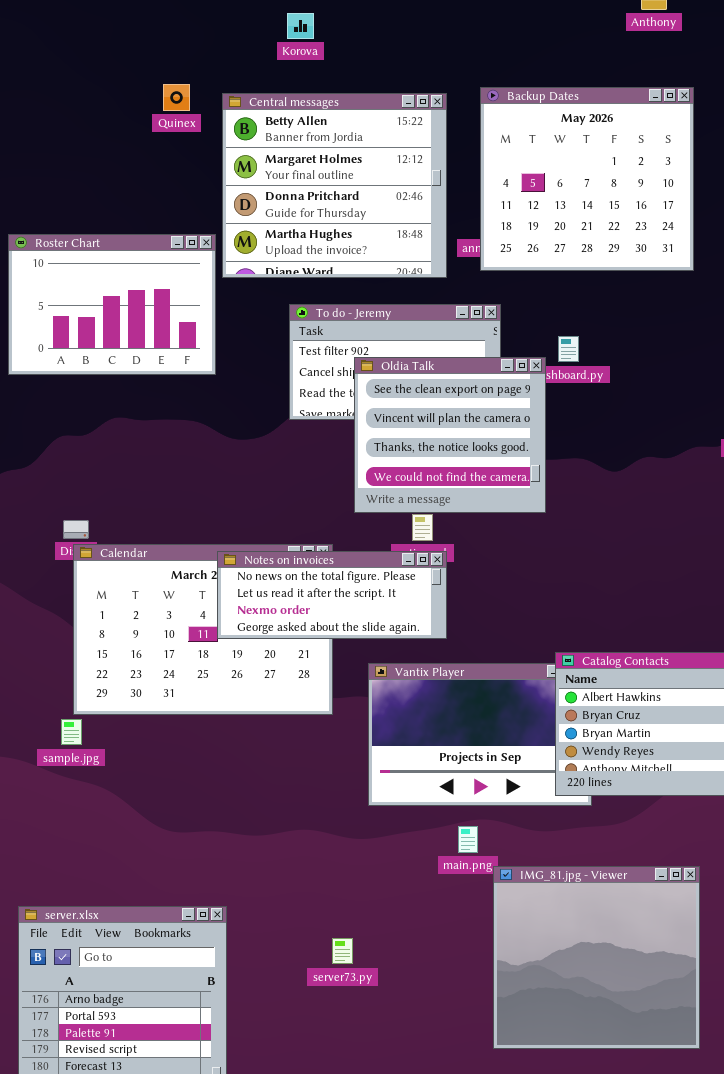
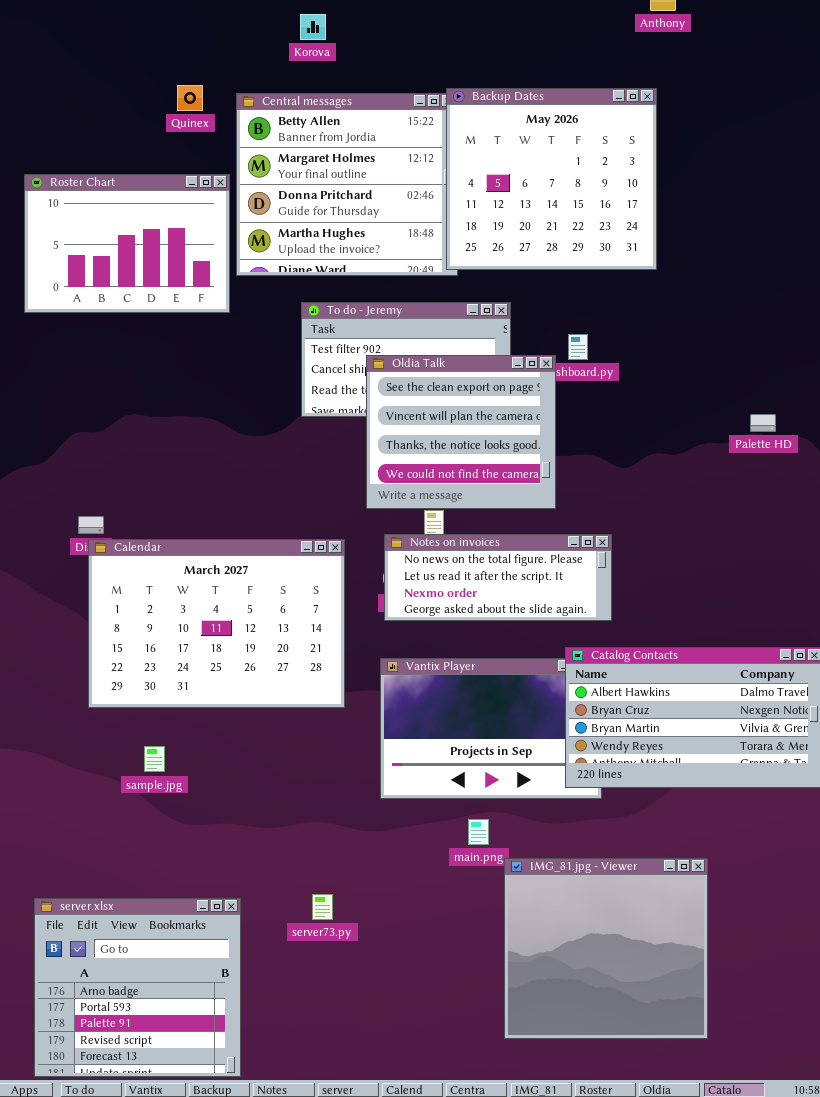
Backup Dates: [480,87,694,271] -> [446,88,657,270], moved
Roster Chart: [8,234,216,375] -> [24,174,230,313], moved
Notes on invoices: [217,551,447,639] -> [384,534,612,621], moved
sample.jpg: [61,719,82,745] -> [144,746,165,772], moved
server73.py: [332,938,353,964] -> [312,894,333,920], moved

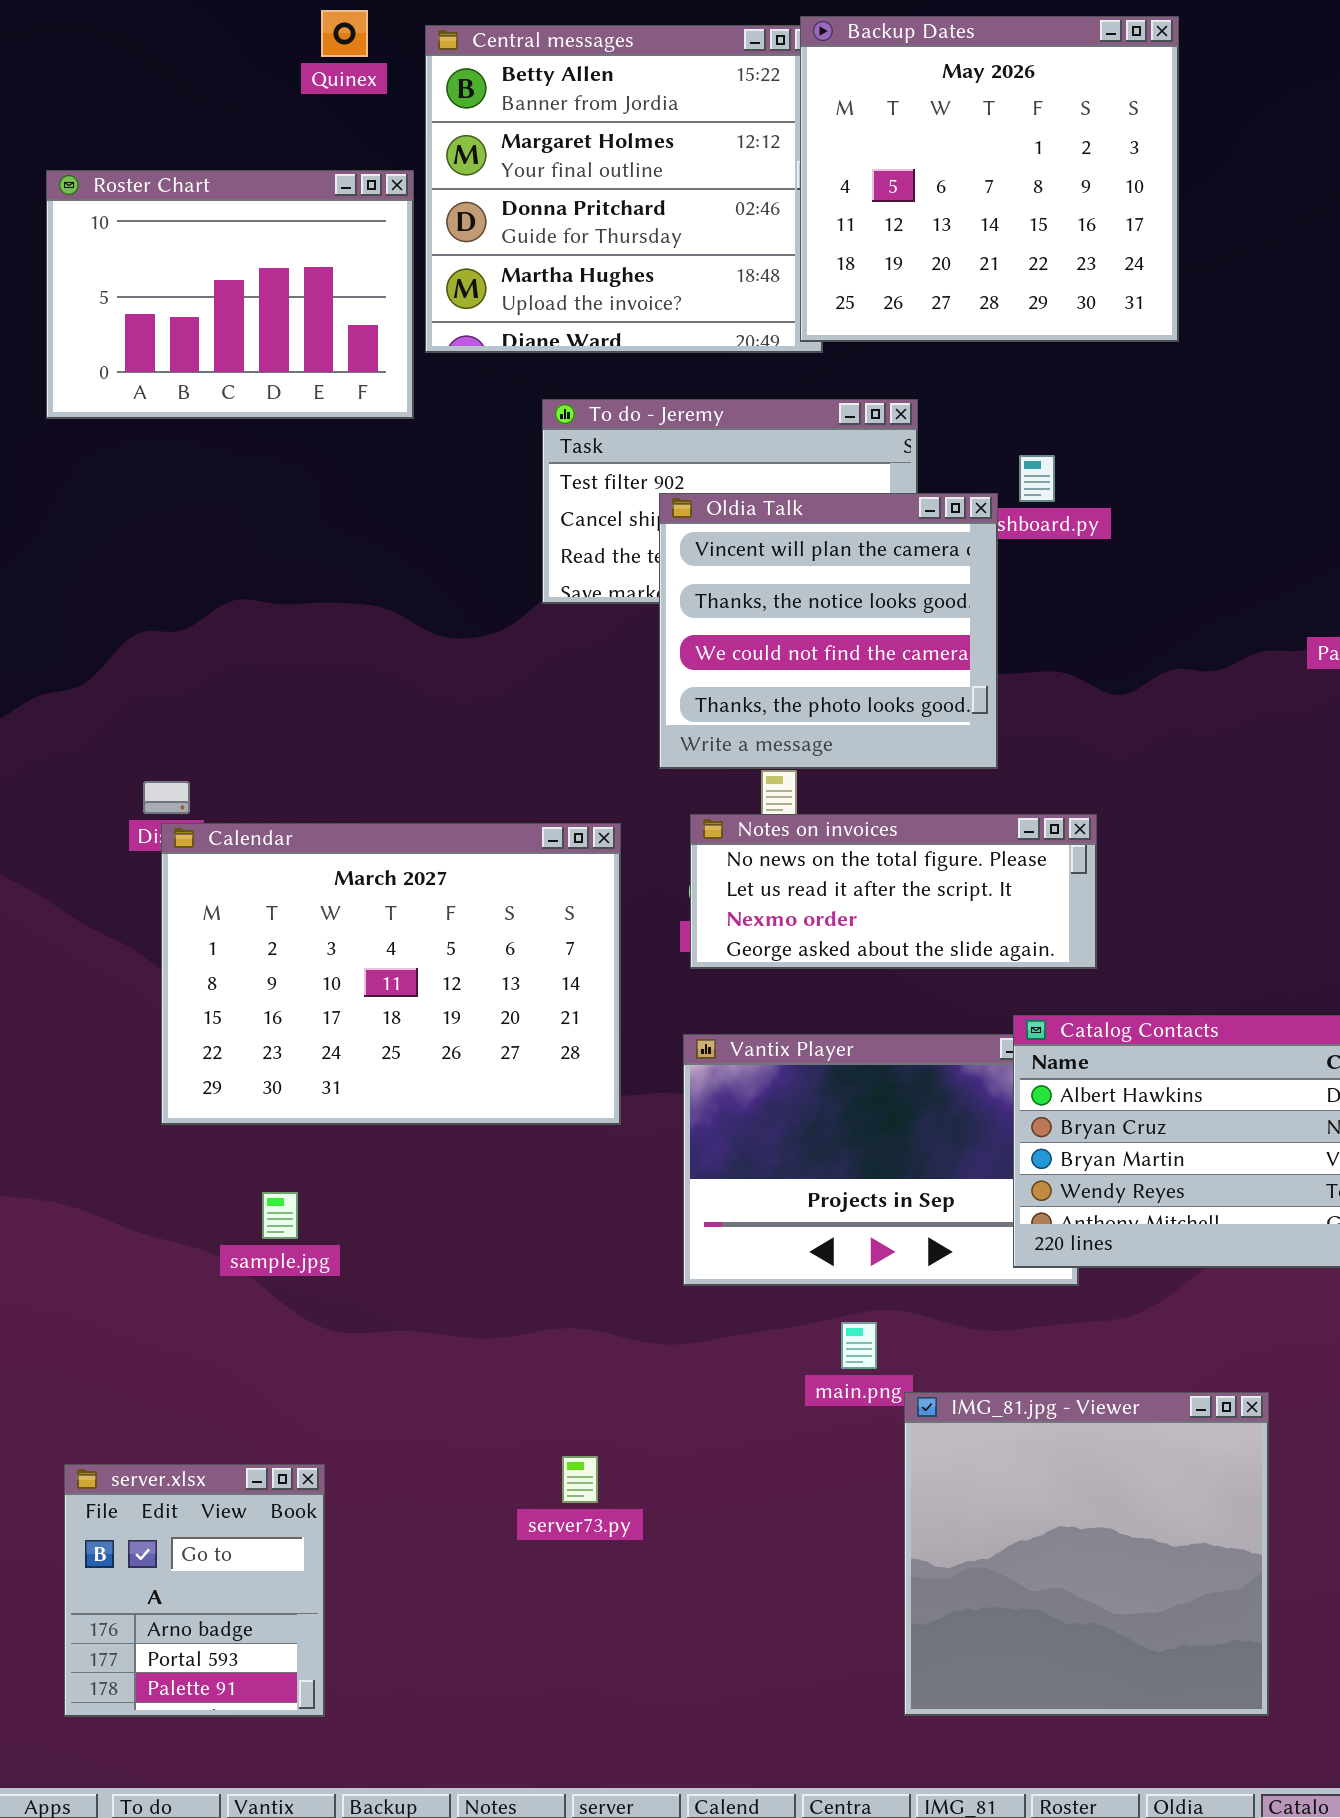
Oldia Talk: [366,355,556,509] -> [659,493,998,769], scrolled down 1 row
server.xlsx: [34,898,241,1077] -> [64,1464,325,1717], resized

